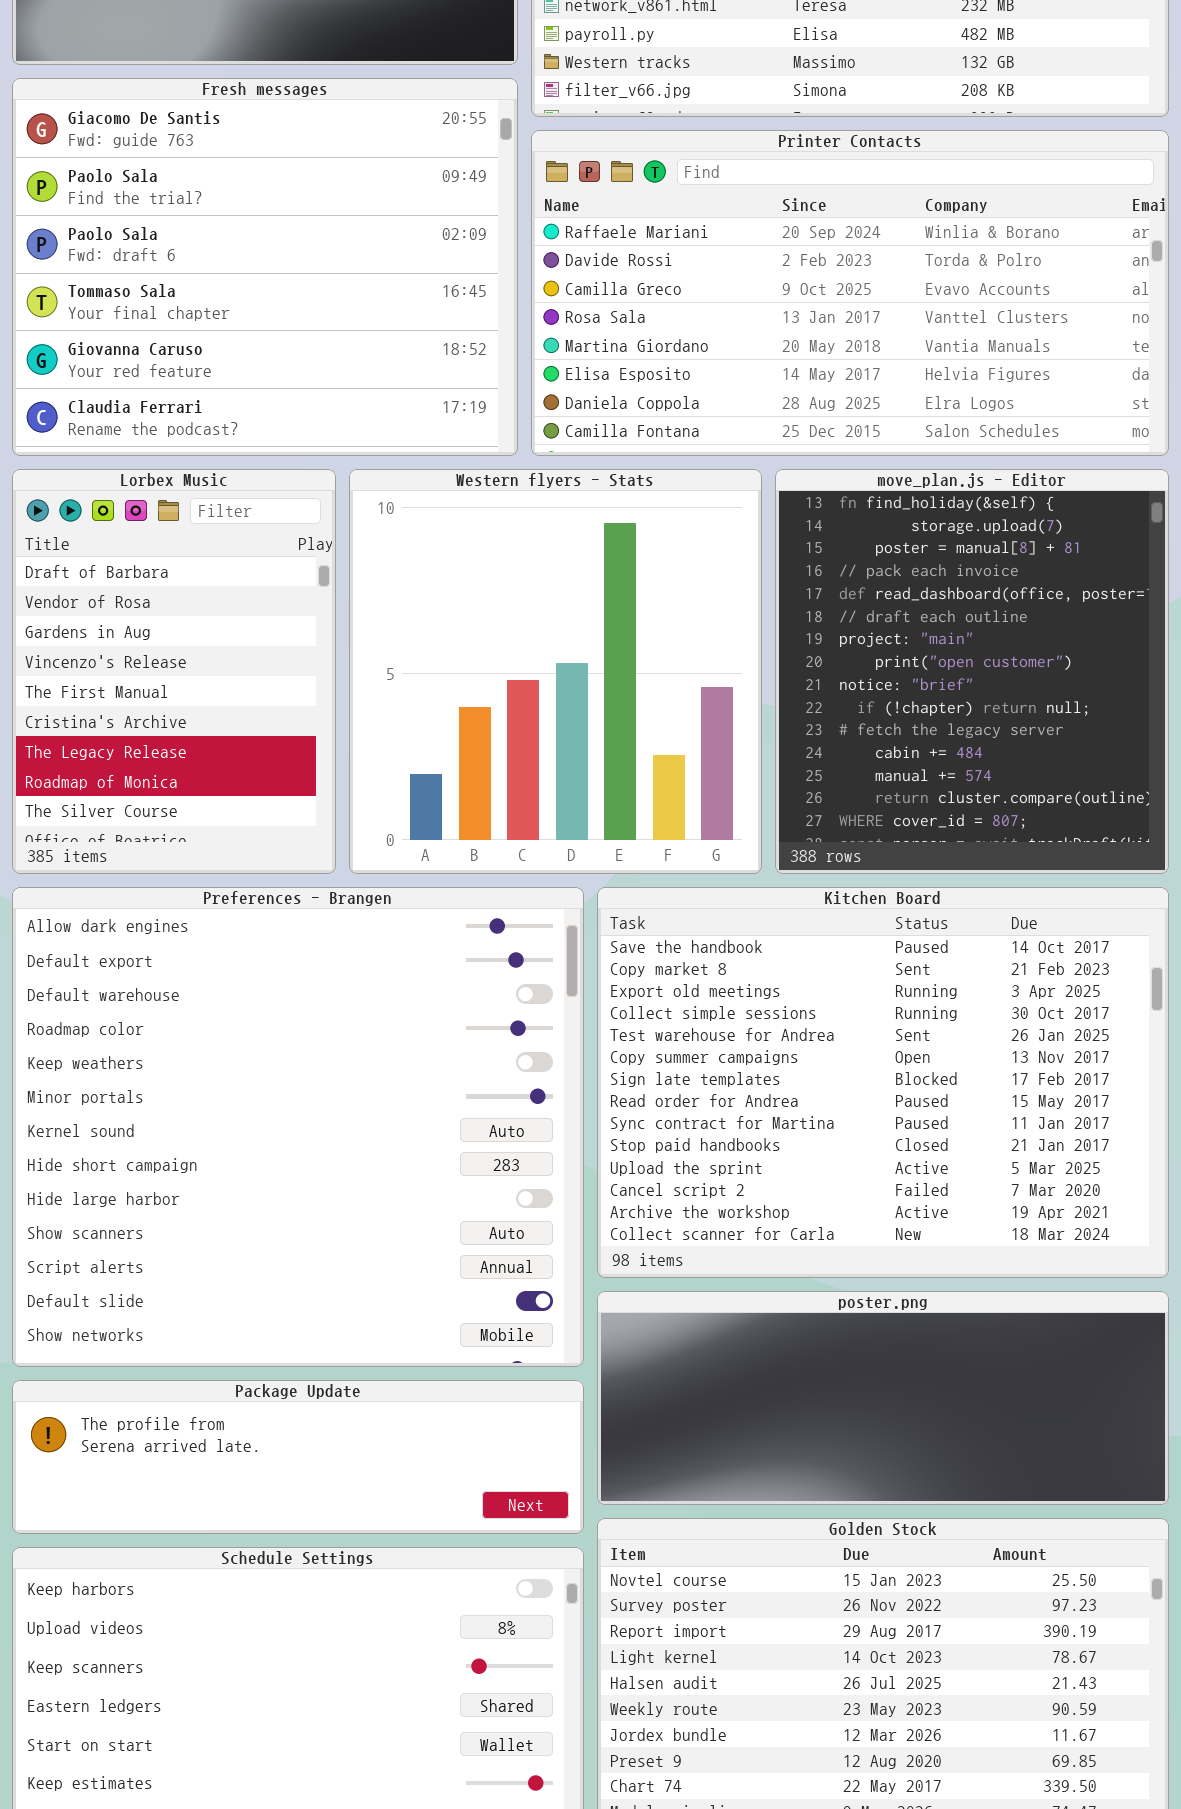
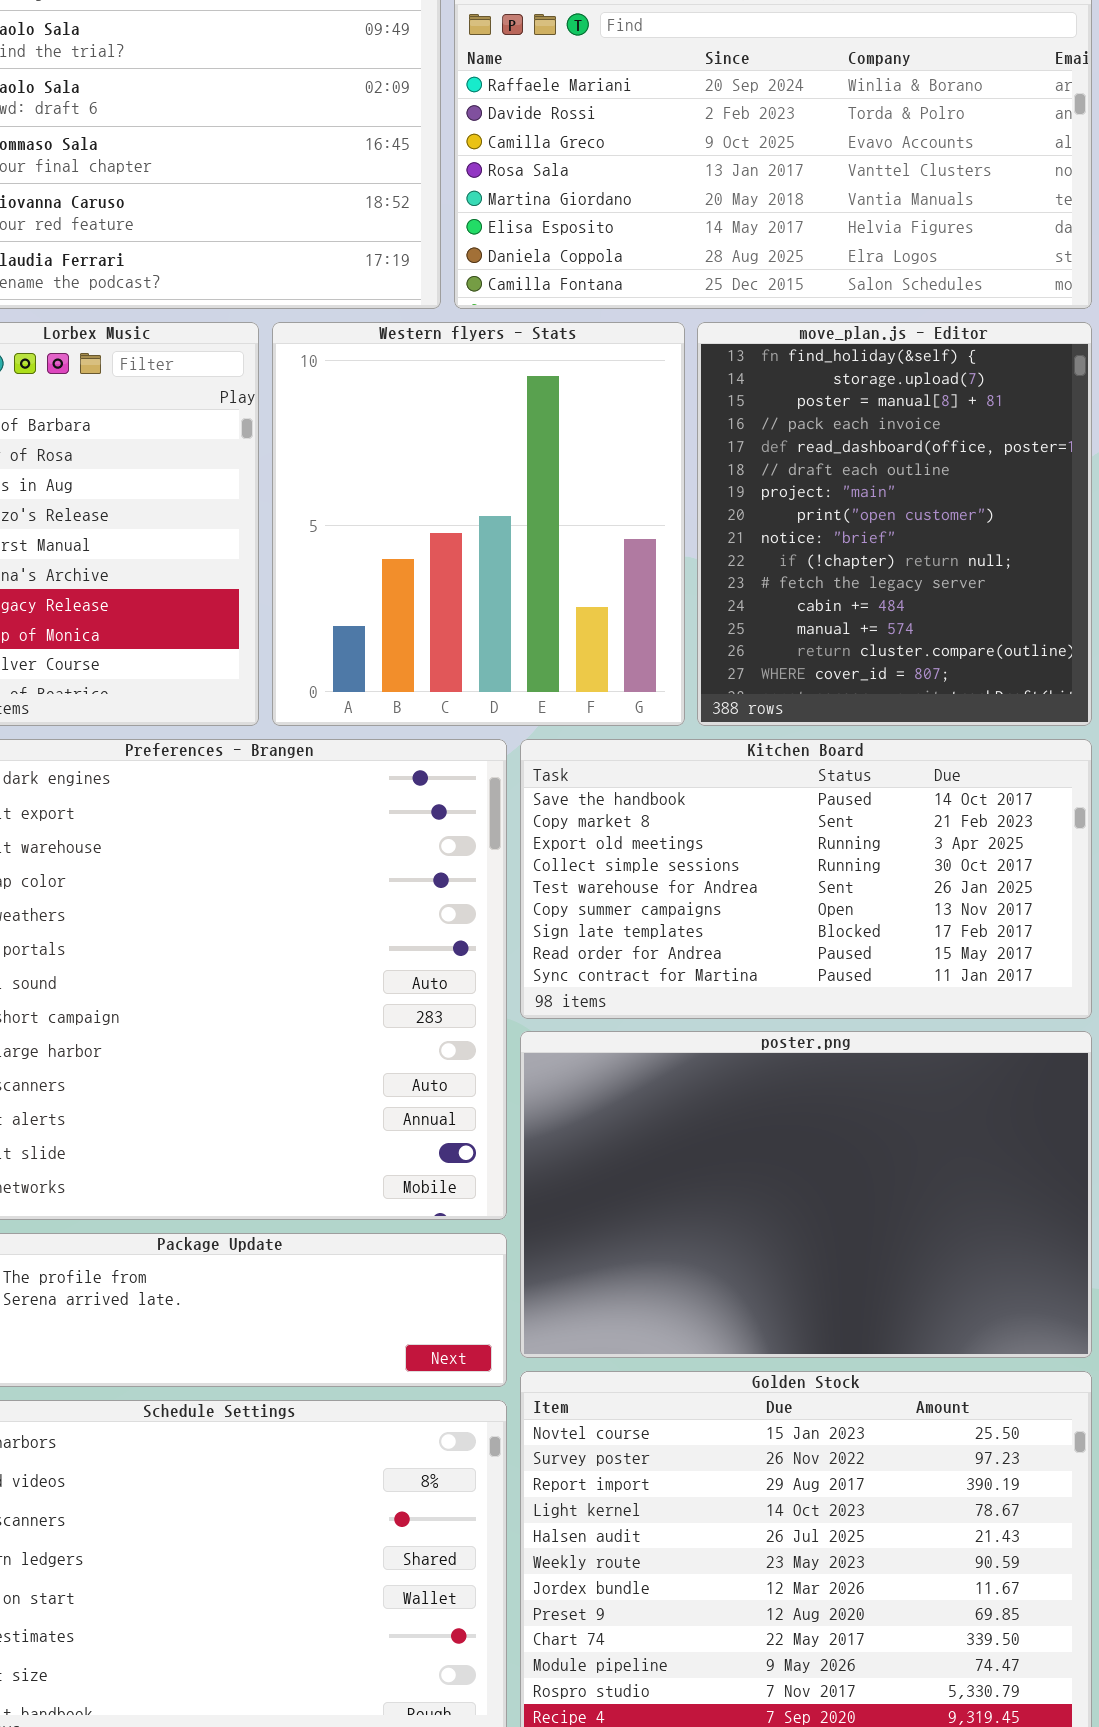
Kitchen Board: [597,887,1169,1278] -> [520,739,1092,1019], resized
poster.png: [597,1291,1169,1505] -> [520,1031,1092,1358], resized

